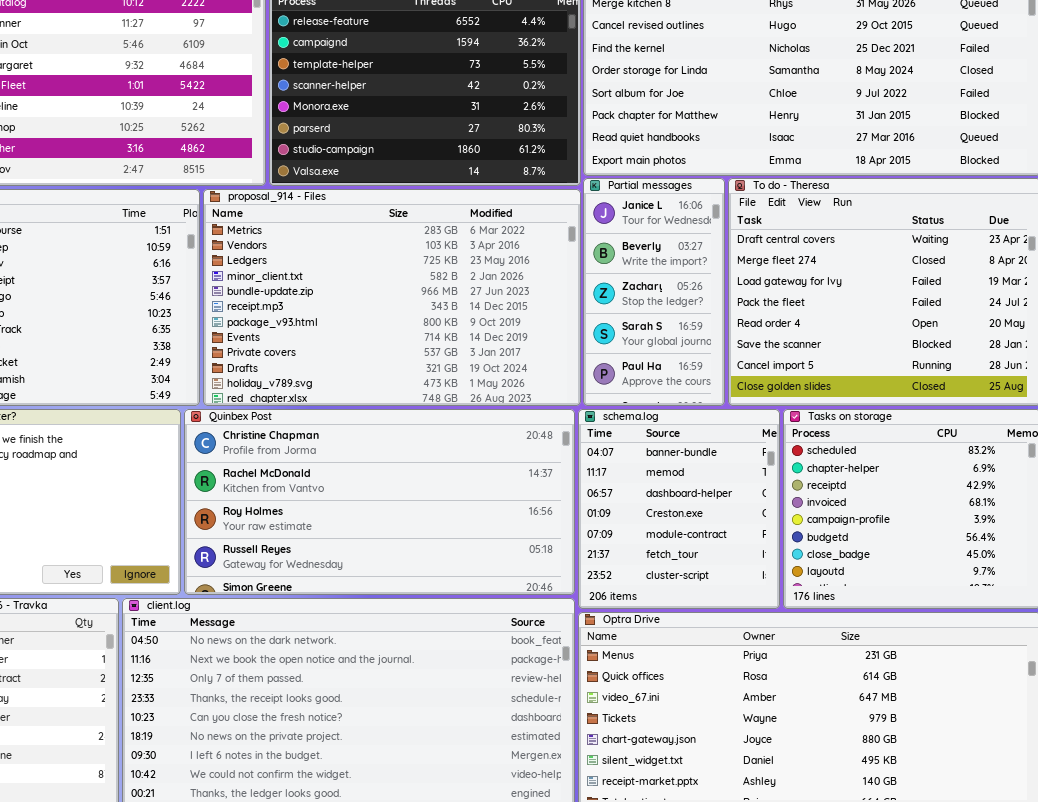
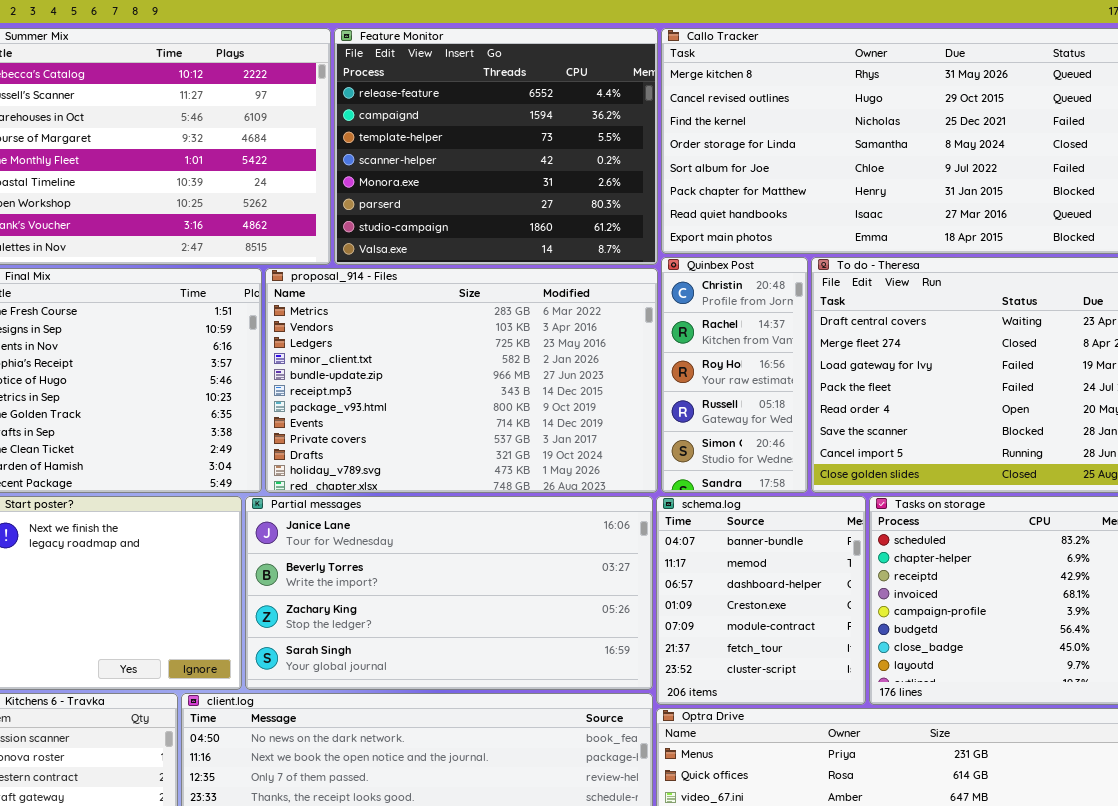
Partial messages: [583,178,725,406] -> [245,496,653,690], moved, resized
Quinbex Post: [184,409,575,595] -> [661,257,808,493], moved, resized

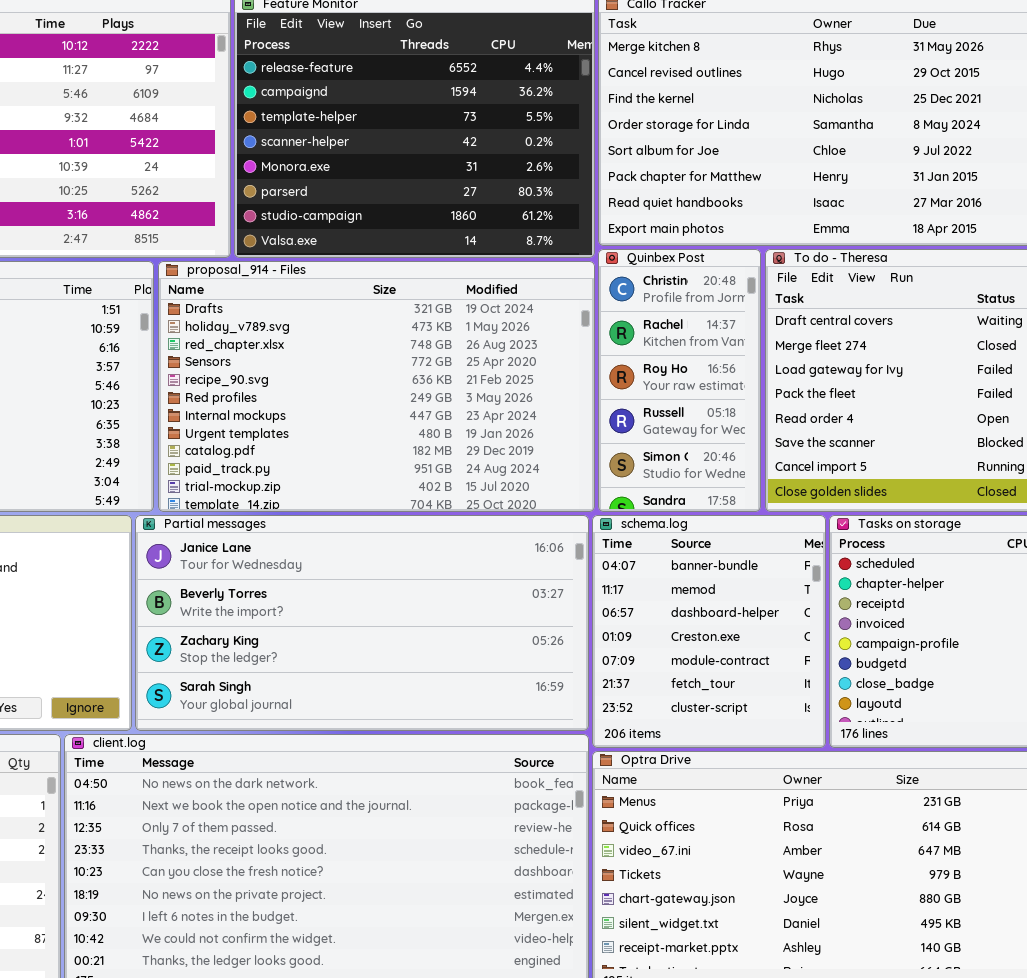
proposal_914 - Files: [265,268,658,493] -> [158,261,595,512], scrolled down 9 rows

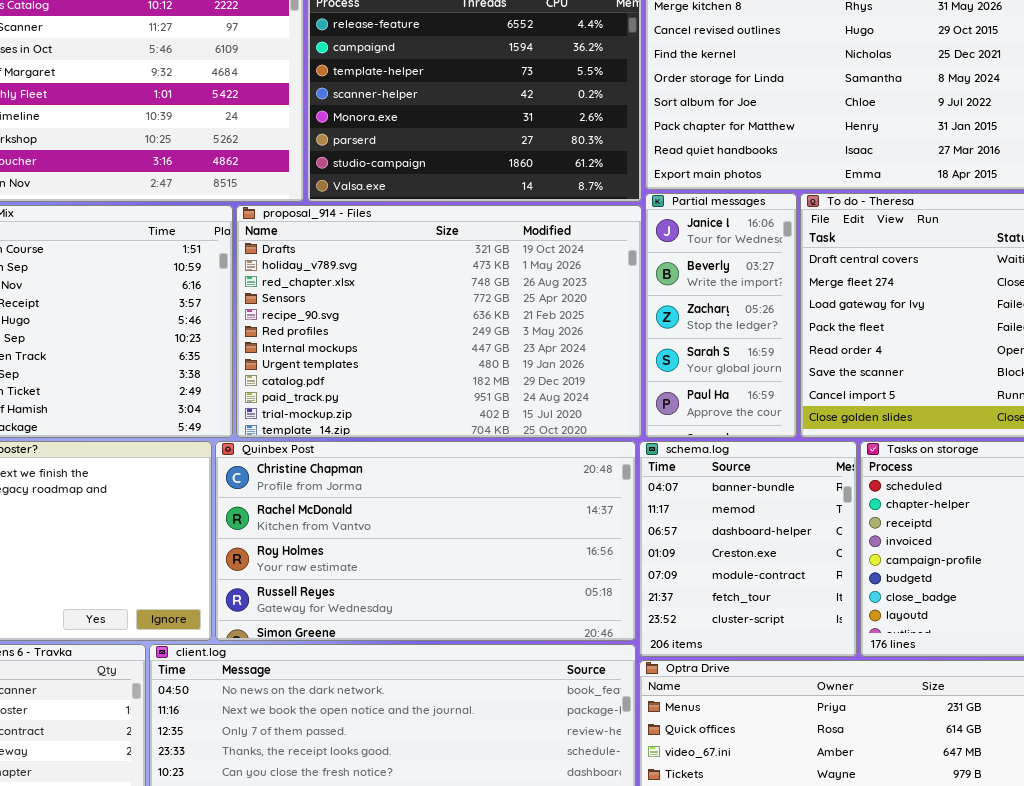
Quinbex Post: [598,249,761,512] -> [215,441,636,641], moved, resized
Partial messages: [135,515,589,731] -> [645,193,797,438], moved, resized

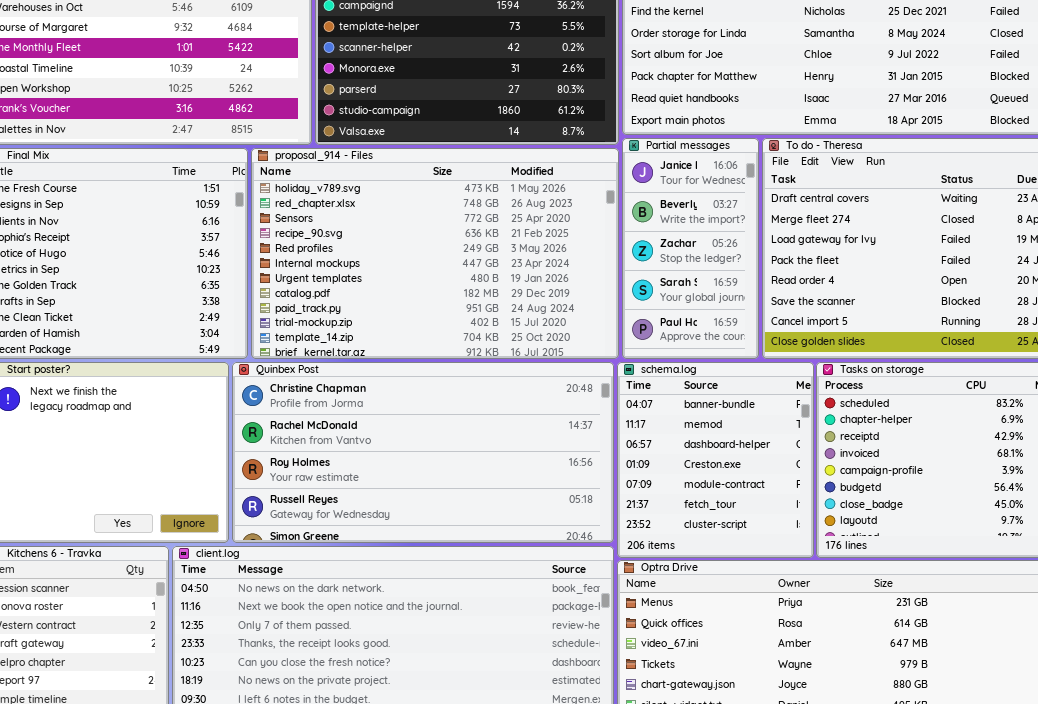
proposal_914 - Files: [236,205,642,438] -> [251,148,619,359], scrolled down 1 row

